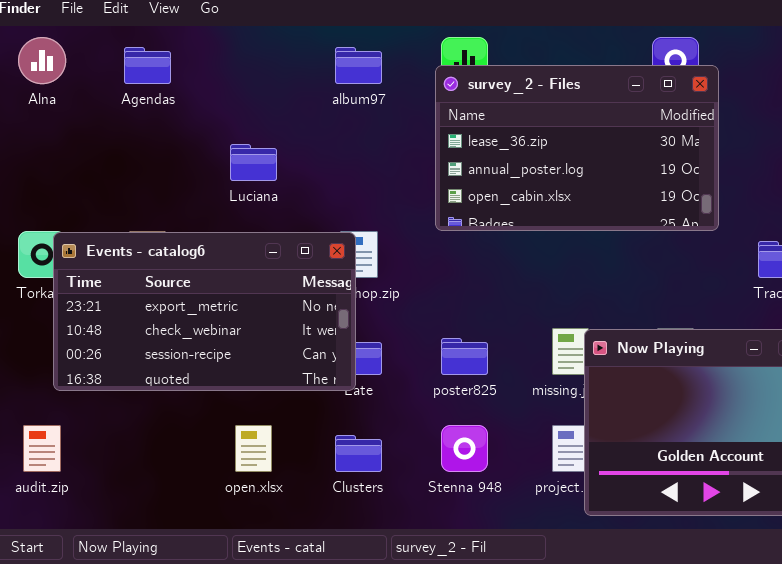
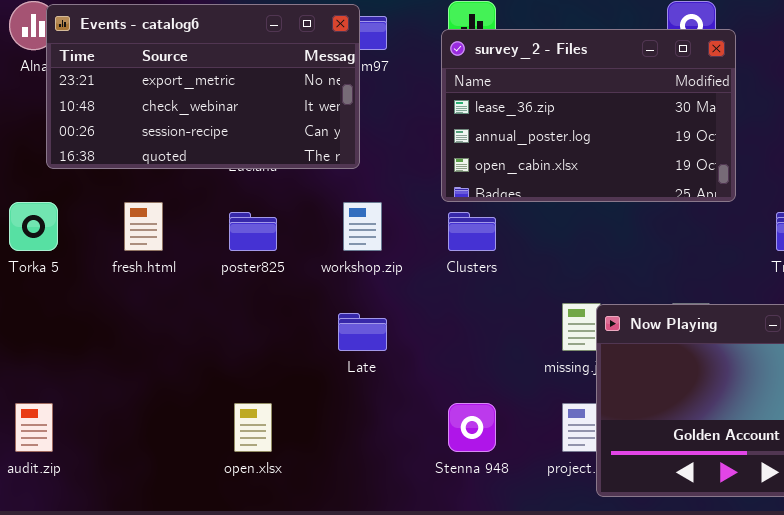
Events - catalog6: [53,232,356,391] -> [46,4,360,169], moved
poster825: [441,338,488,375] -> [229,212,277,251], moved
Clusters: [335,435,382,472] -> [448,212,496,251], moved

